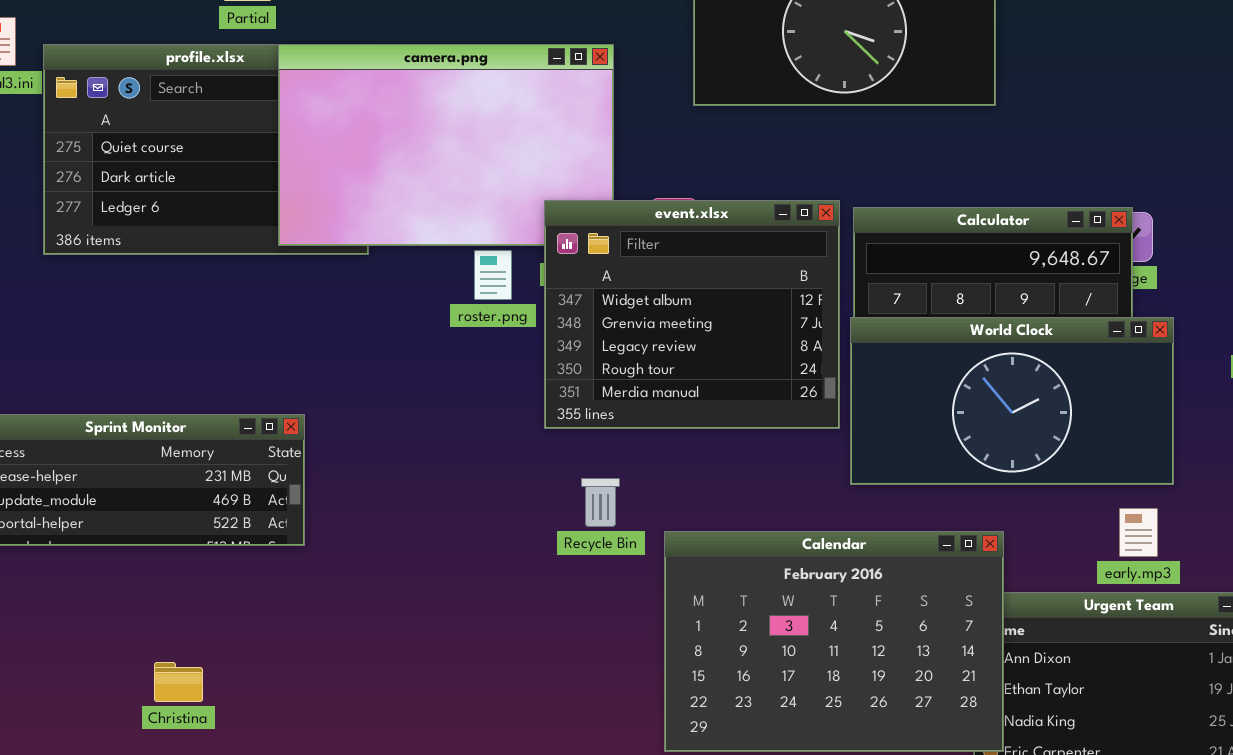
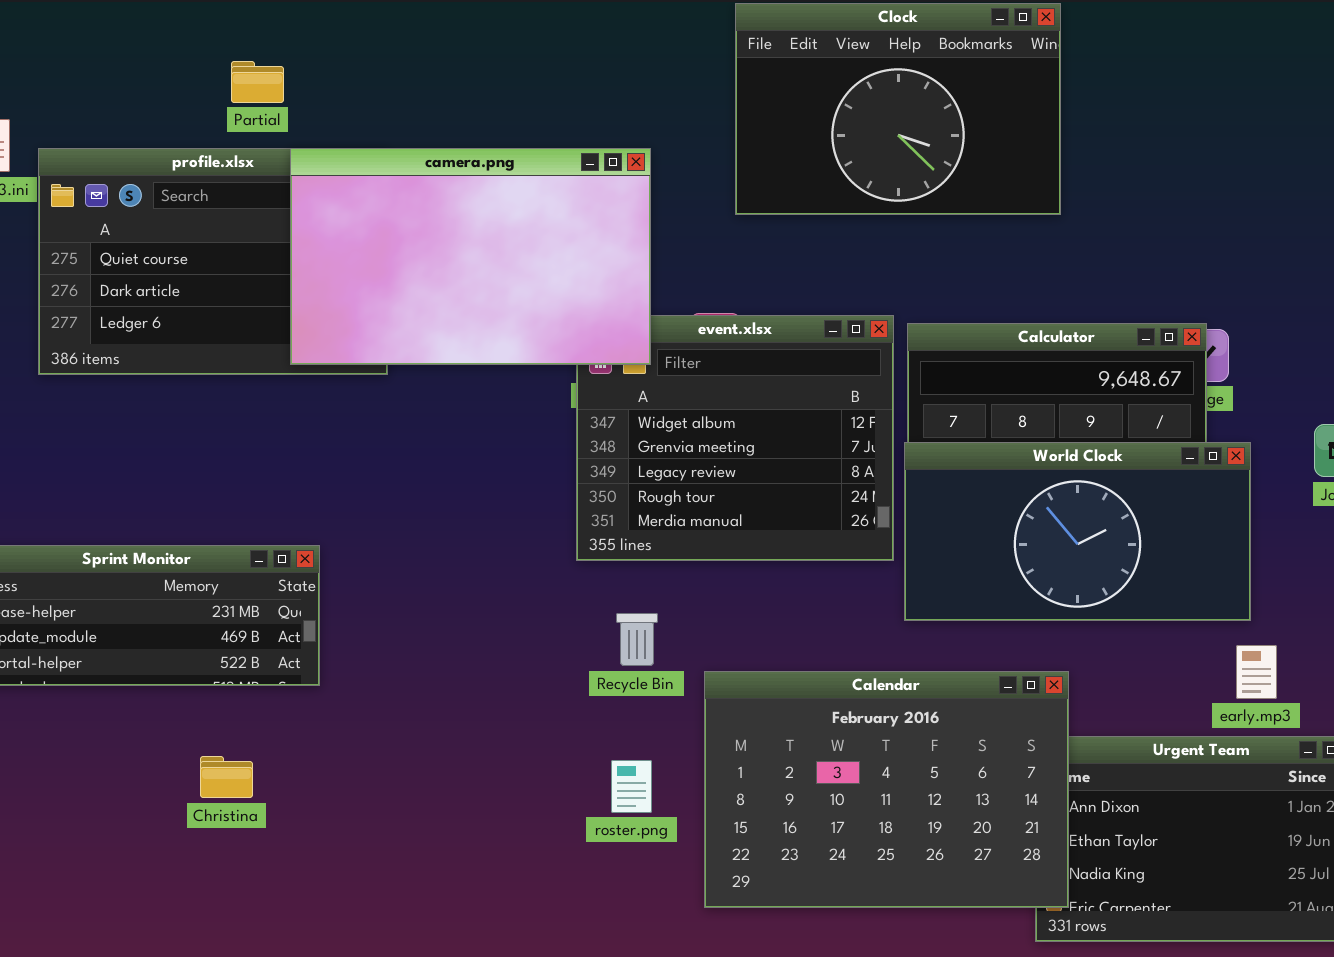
camera.png: [278,44,614,246] -> [290,148,651,365], raised
roster.png: [474,250,512,300] -> [611,760,652,813], moved
early.mp3: [1119,508,1158,557] -> [1236,645,1277,699], moved
Christina: [154,662,203,702] -> [200,756,253,798], moved

